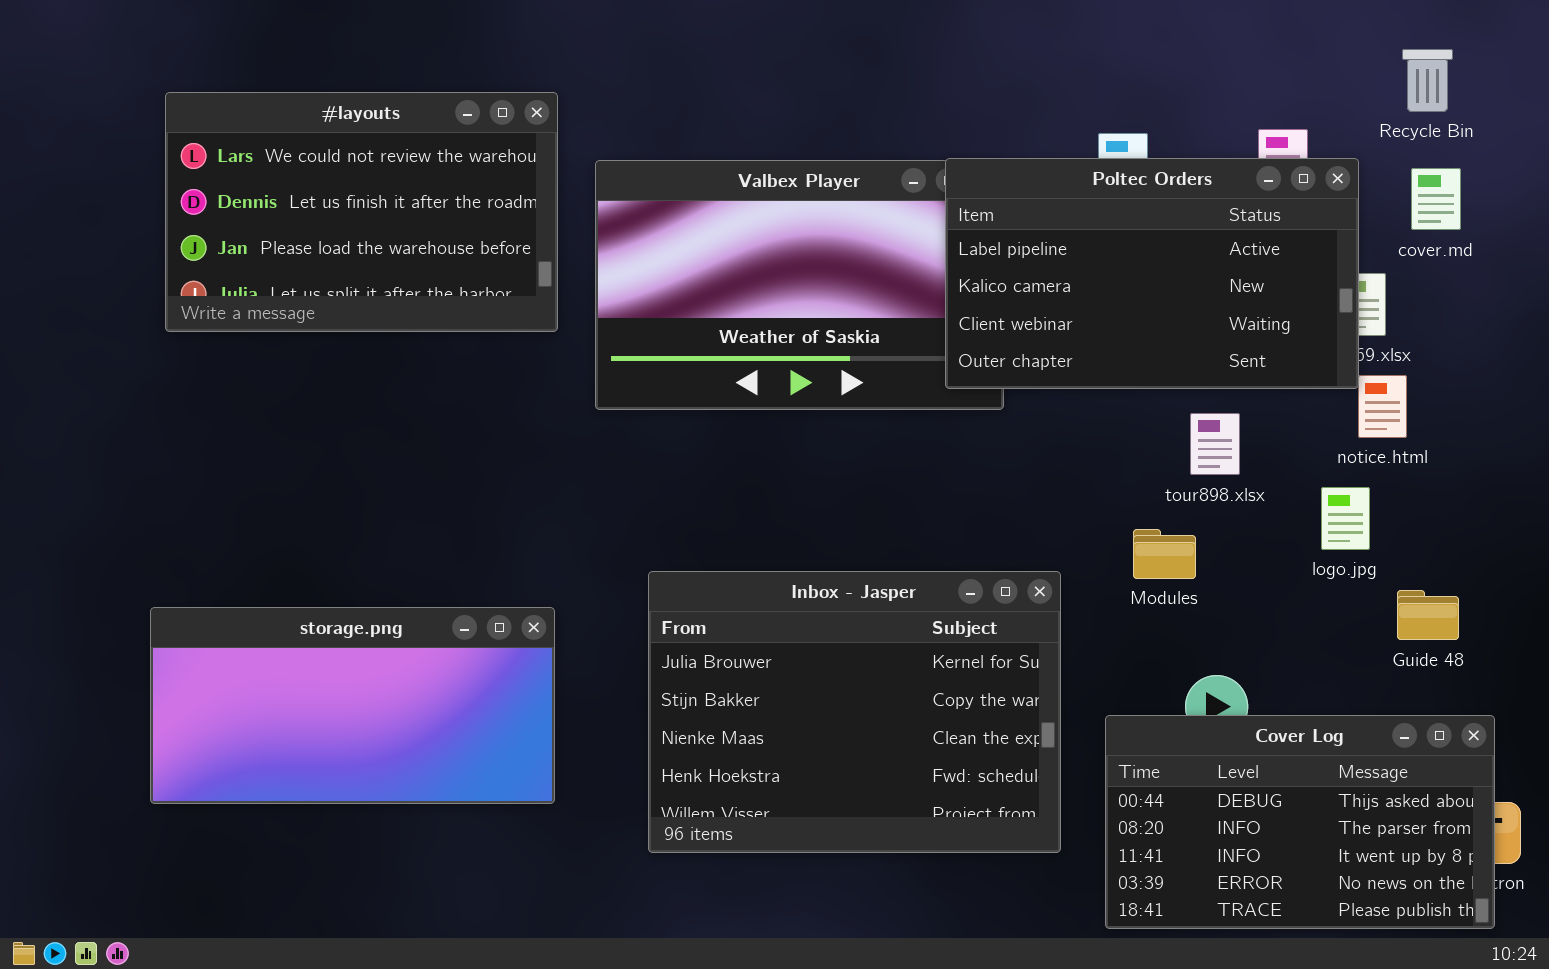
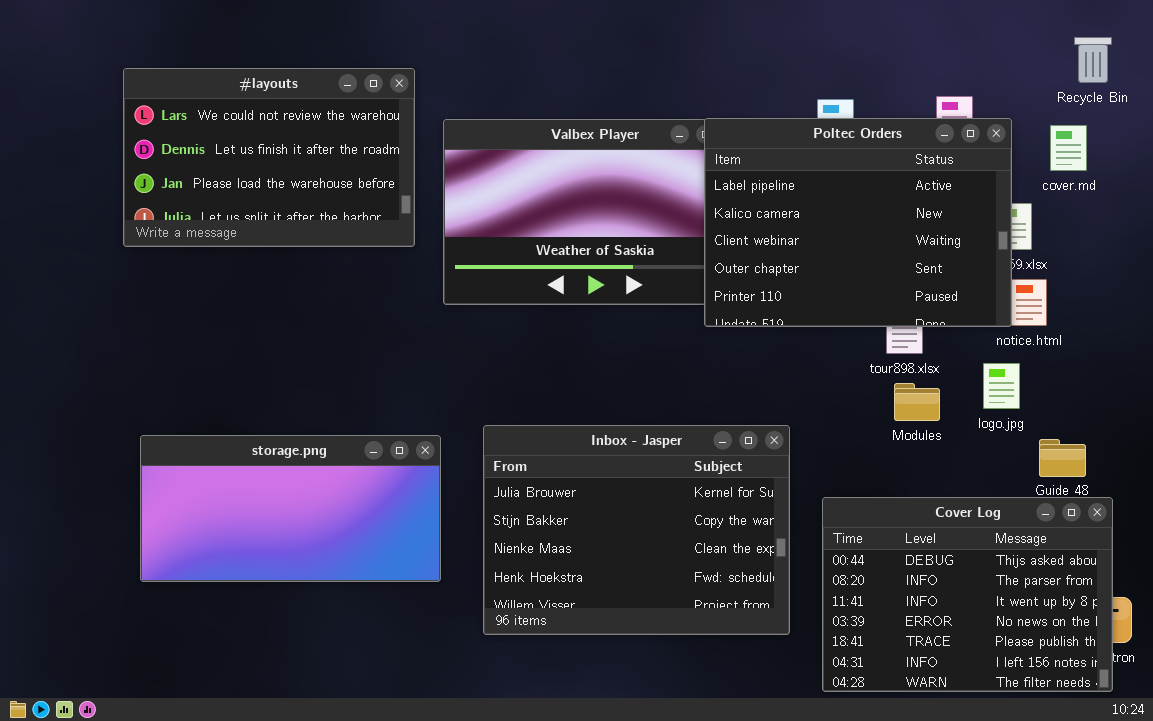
Recycle Bin: [1402,49,1453,112] -> [1074,37,1112,83], moved
Poltec Orders: [945,158,1359,389] -> [704,118,1012,327], resized
Modules: [1133,529,1196,579] -> [894,383,940,421], moved
storage.png: [150,607,555,804] -> [140,435,441,582], moved
Cover Log: [1105,715,1495,929] -> [822,497,1113,692], resized

